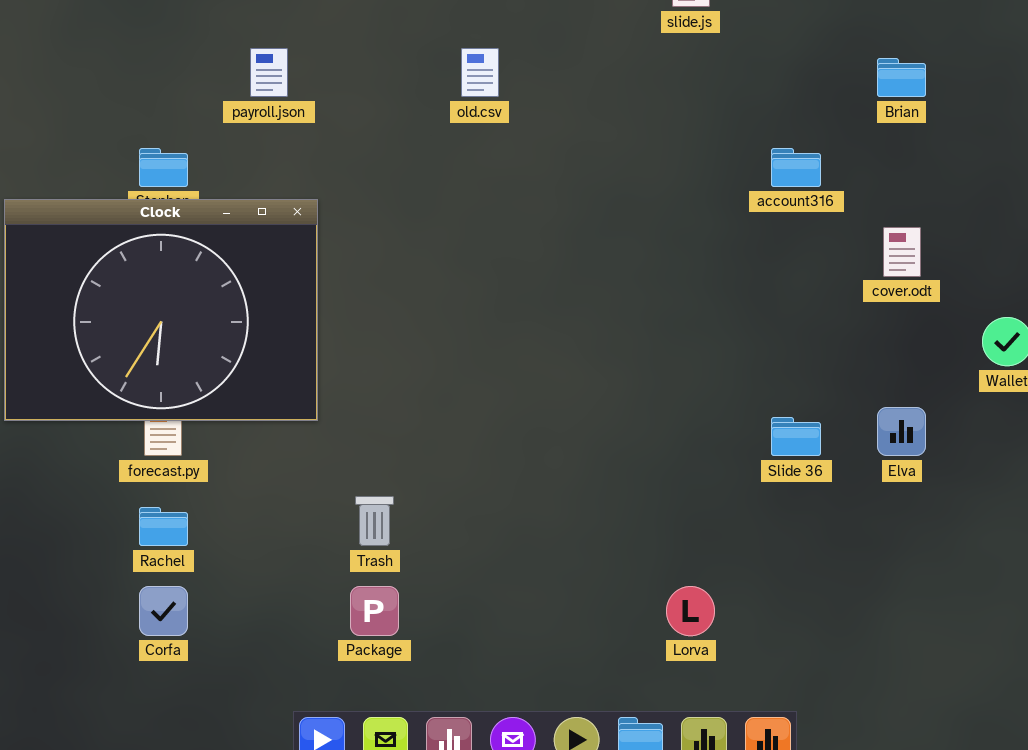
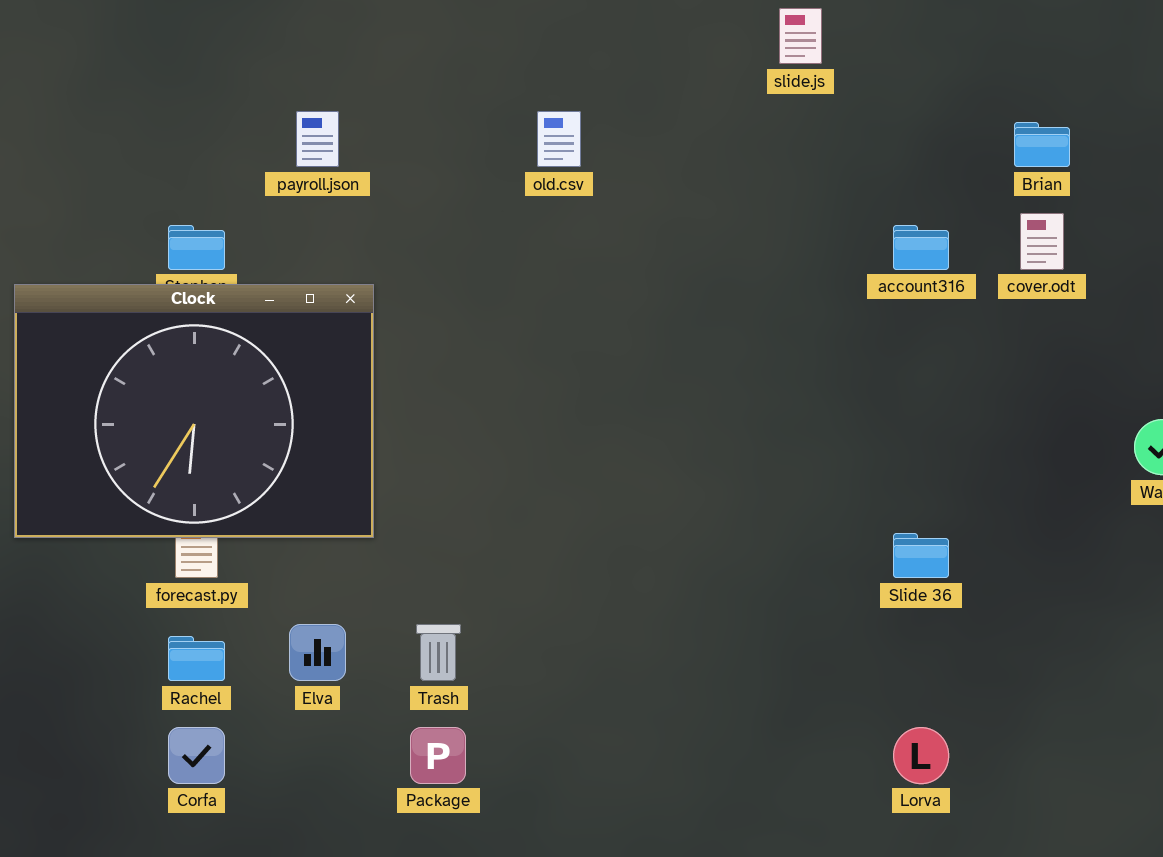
cover.odt: [883,227,921,277] -> [1020,213,1064,270], moved
Elva: [877,407,926,456] -> [289,624,346,681], moved
Lorva: [666,586,715,636] -> [893,727,949,784], moved

